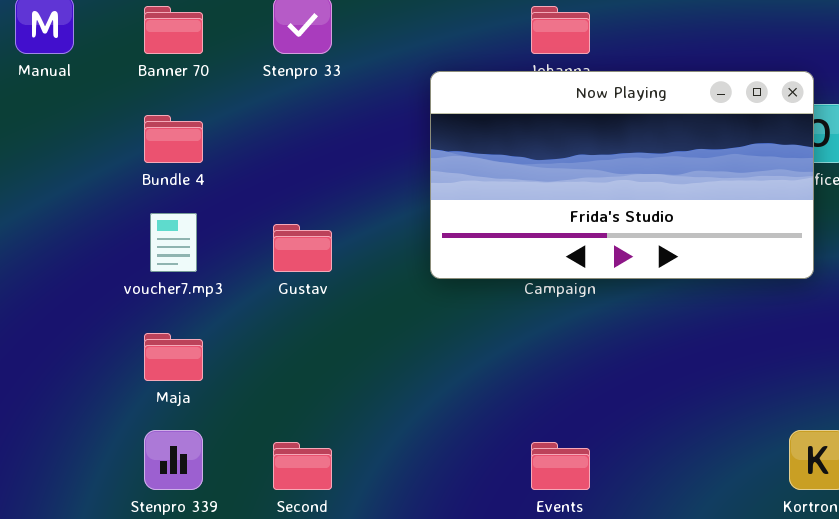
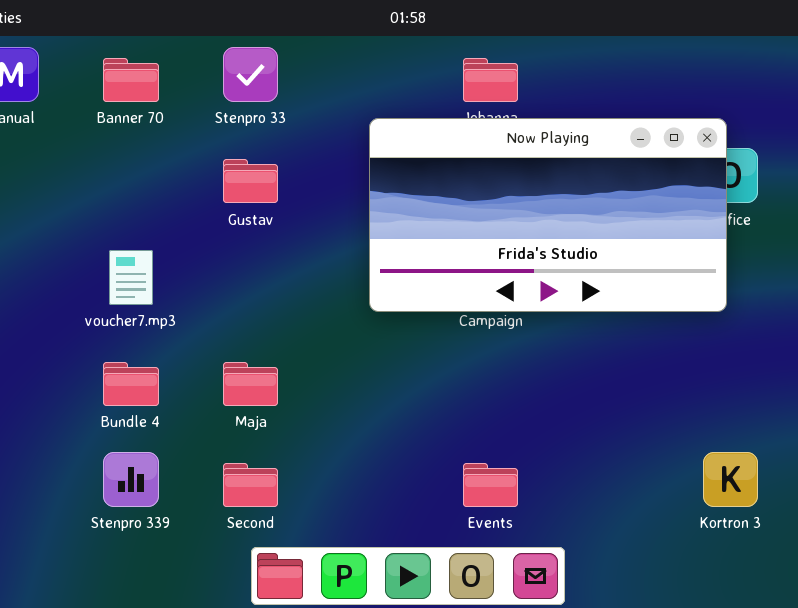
Bundle 4: [144,115,203,163] -> [103,362,159,406], moved
Gustav: [273,224,332,272] -> [223,159,278,203], moved
Maja: [144,333,203,381] -> [223,362,278,406], moved

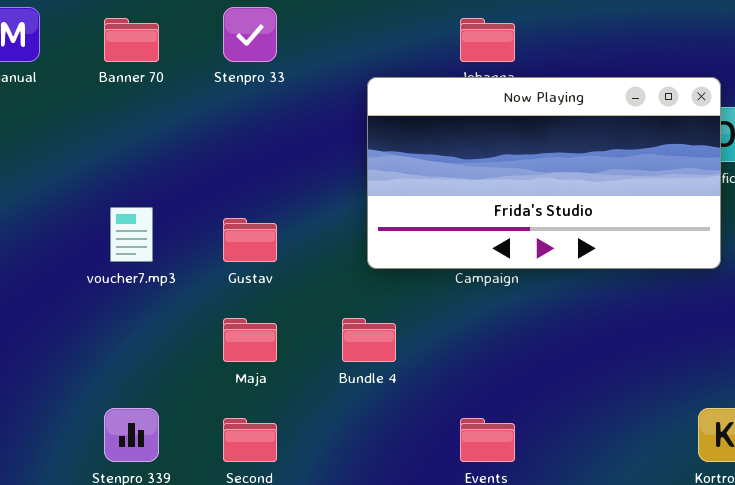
Gustav: [223,159,278,203] -> [223,218,277,262], moved
Bundle 4: [103,362,159,406] -> [342,318,396,362], moved

